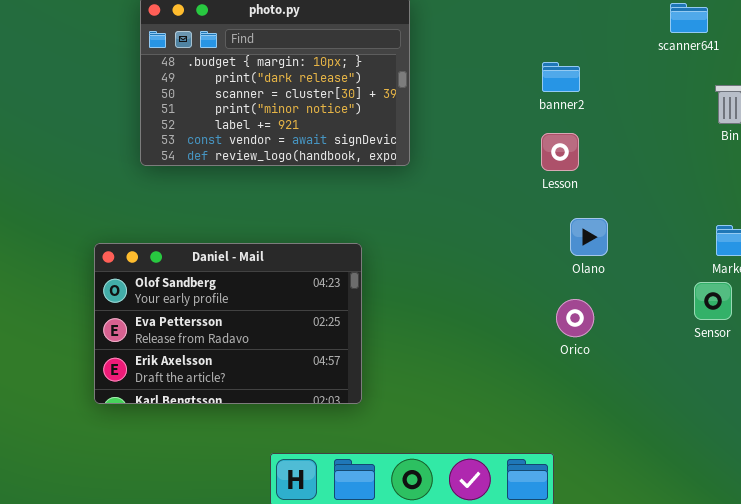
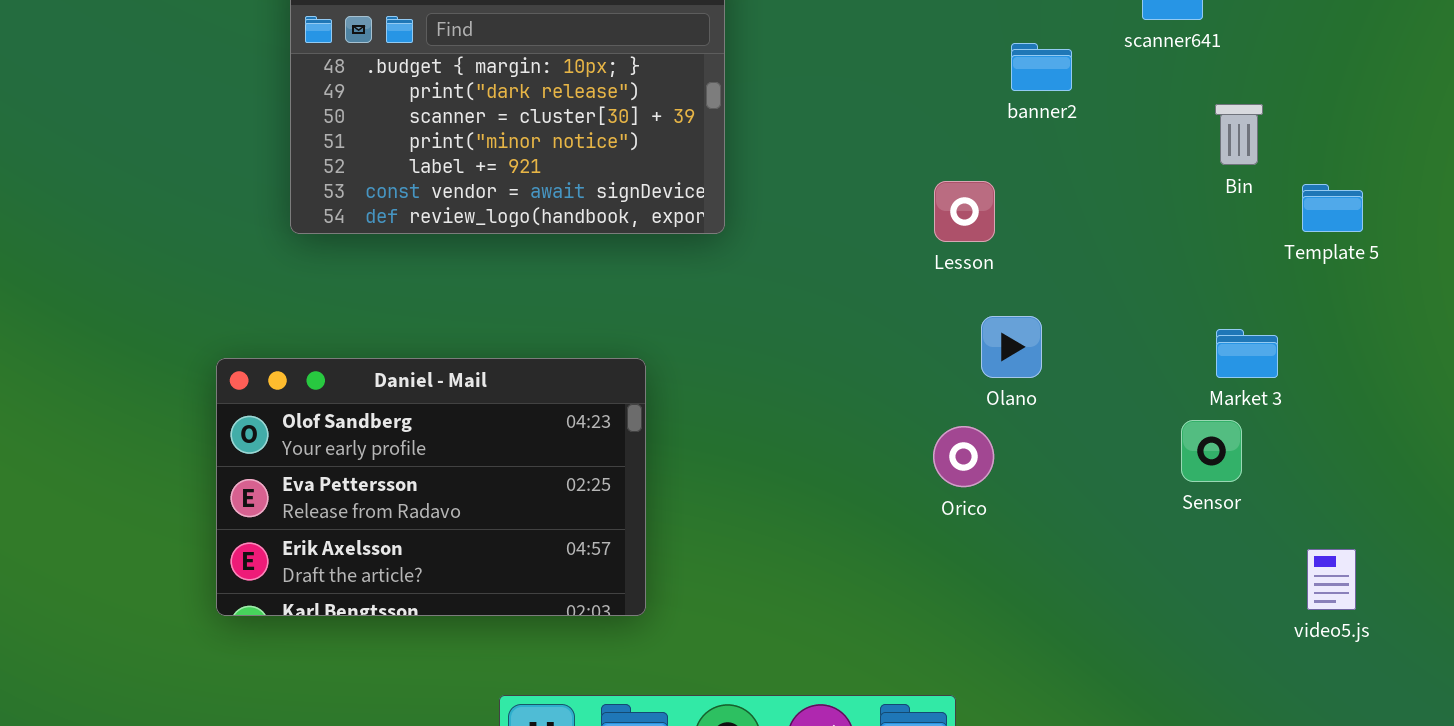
banner2: [542,62,580,92] -> [1011,43,1072,91], moved
Orico: [556,299,594,337] -> [933,426,994,487], moved

